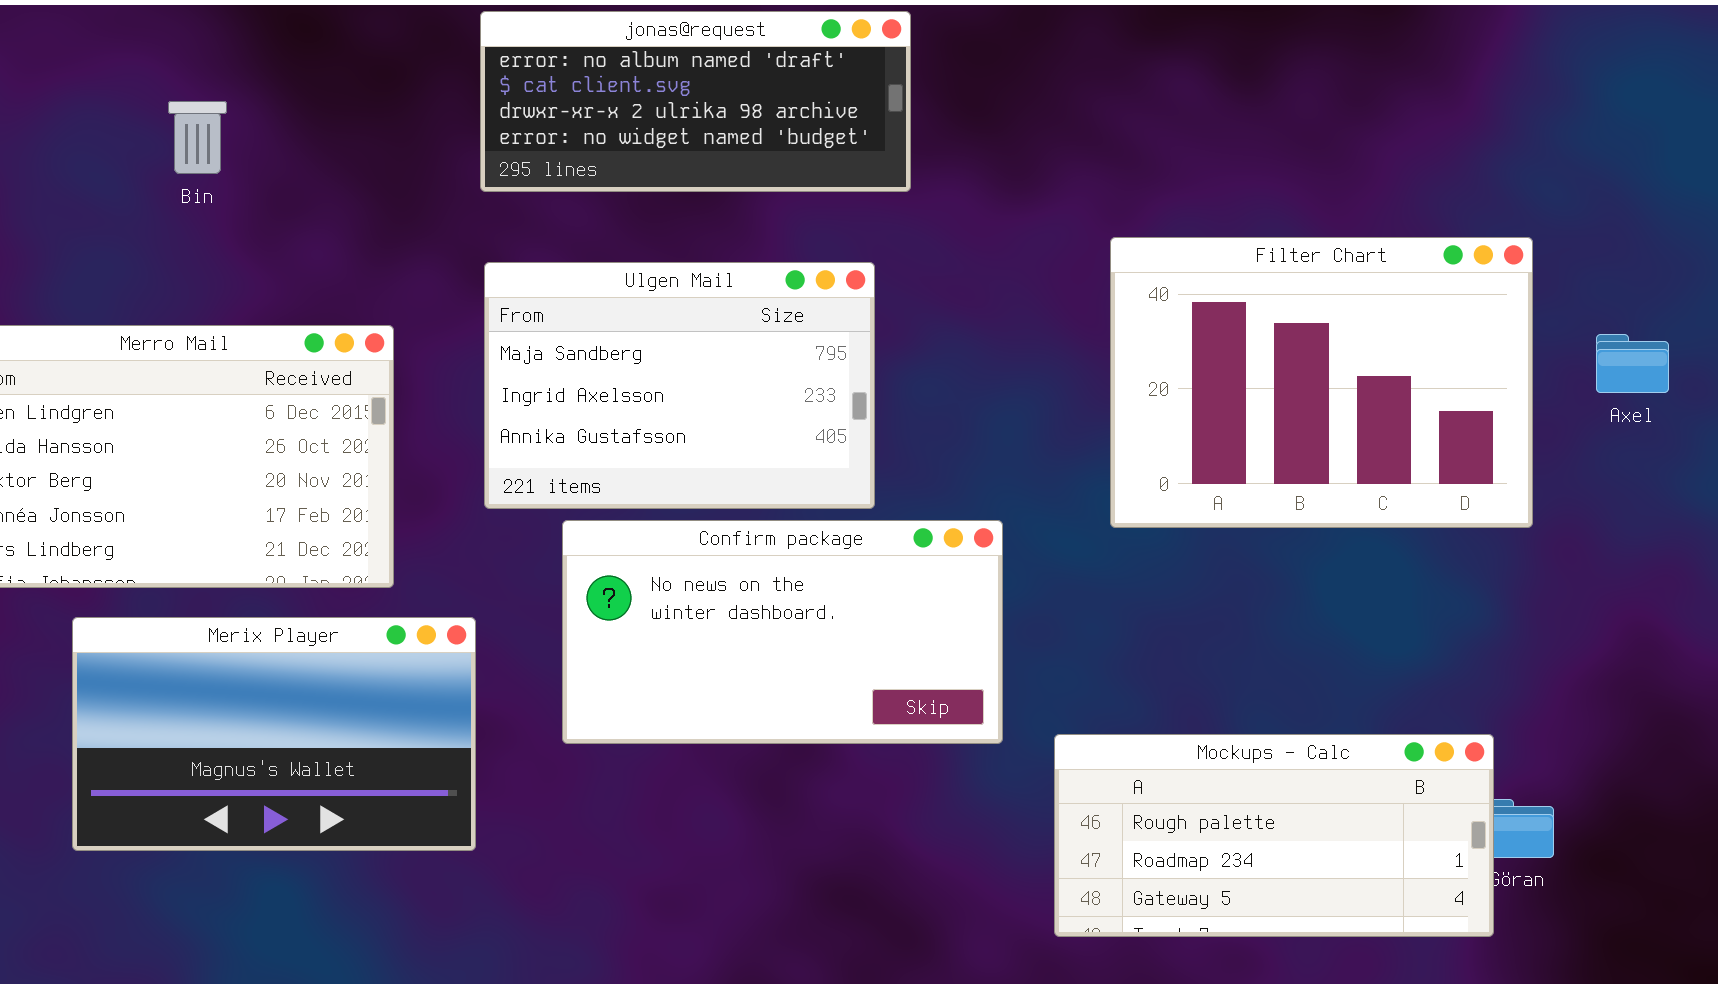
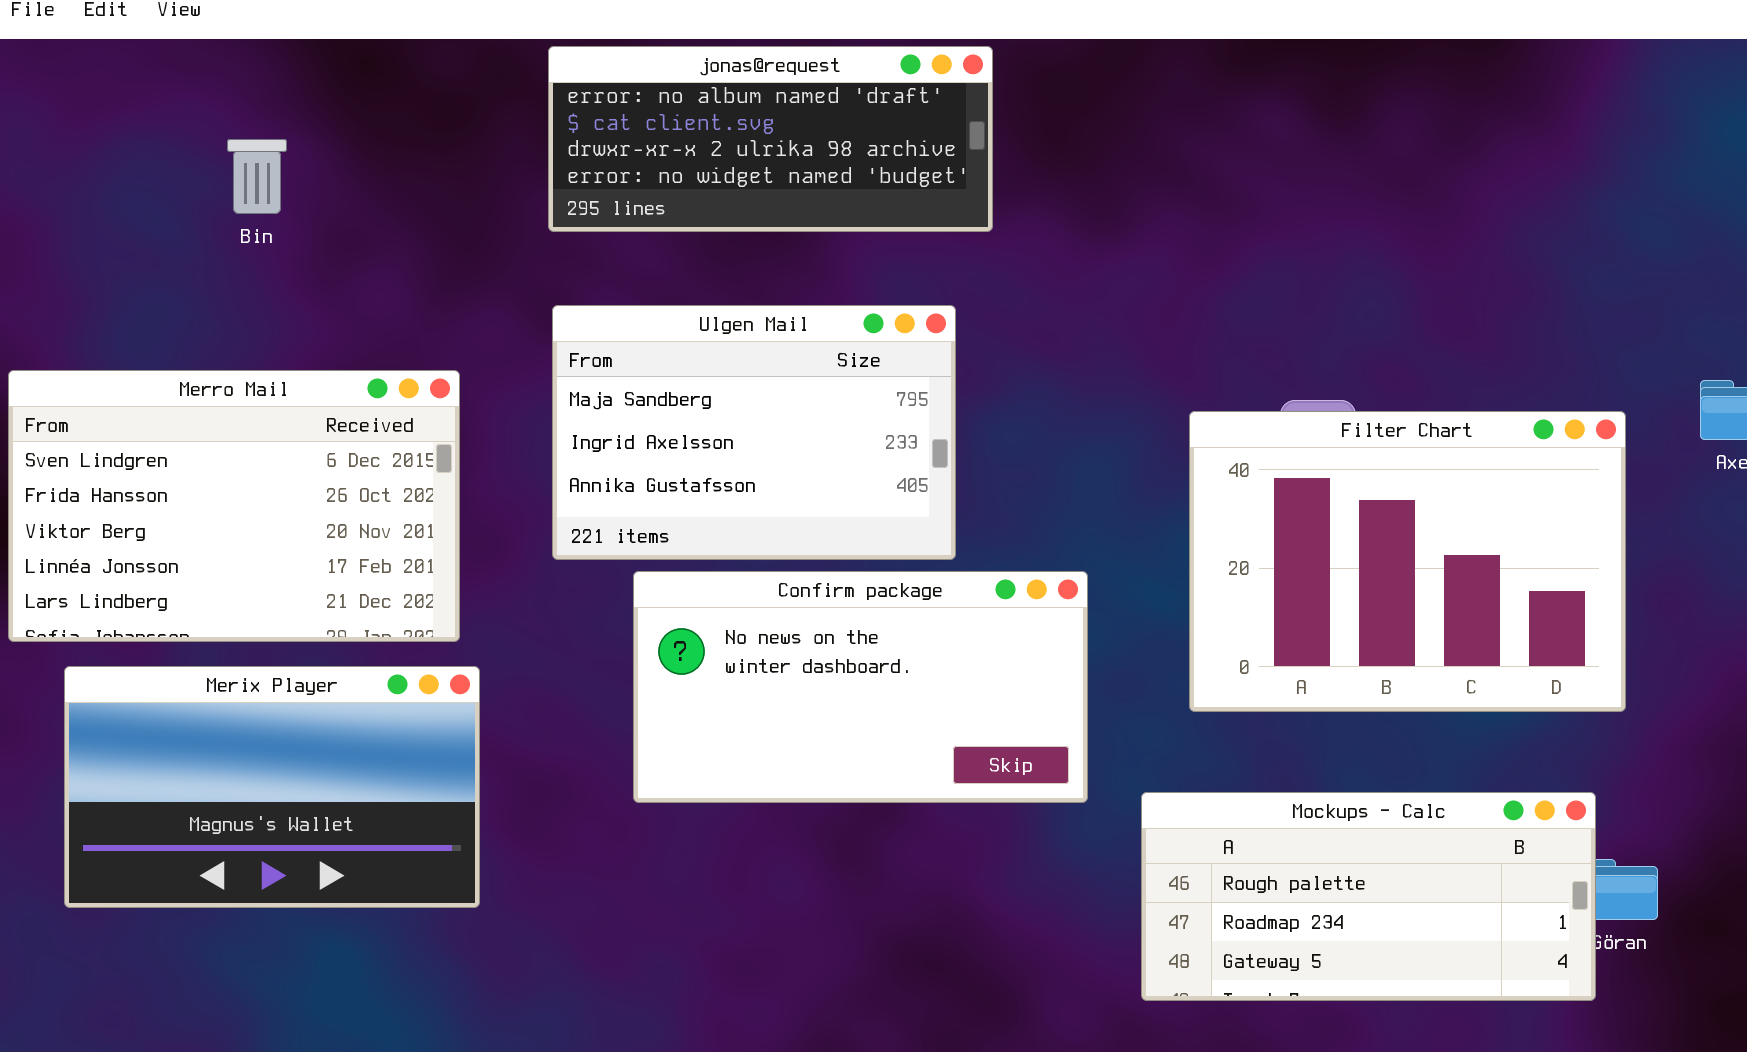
Filter Chart: [1110,237,1533,528] -> [1189,411,1626,712], moved
Merix Player: [72,617,476,851] -> [64,666,480,908], moved

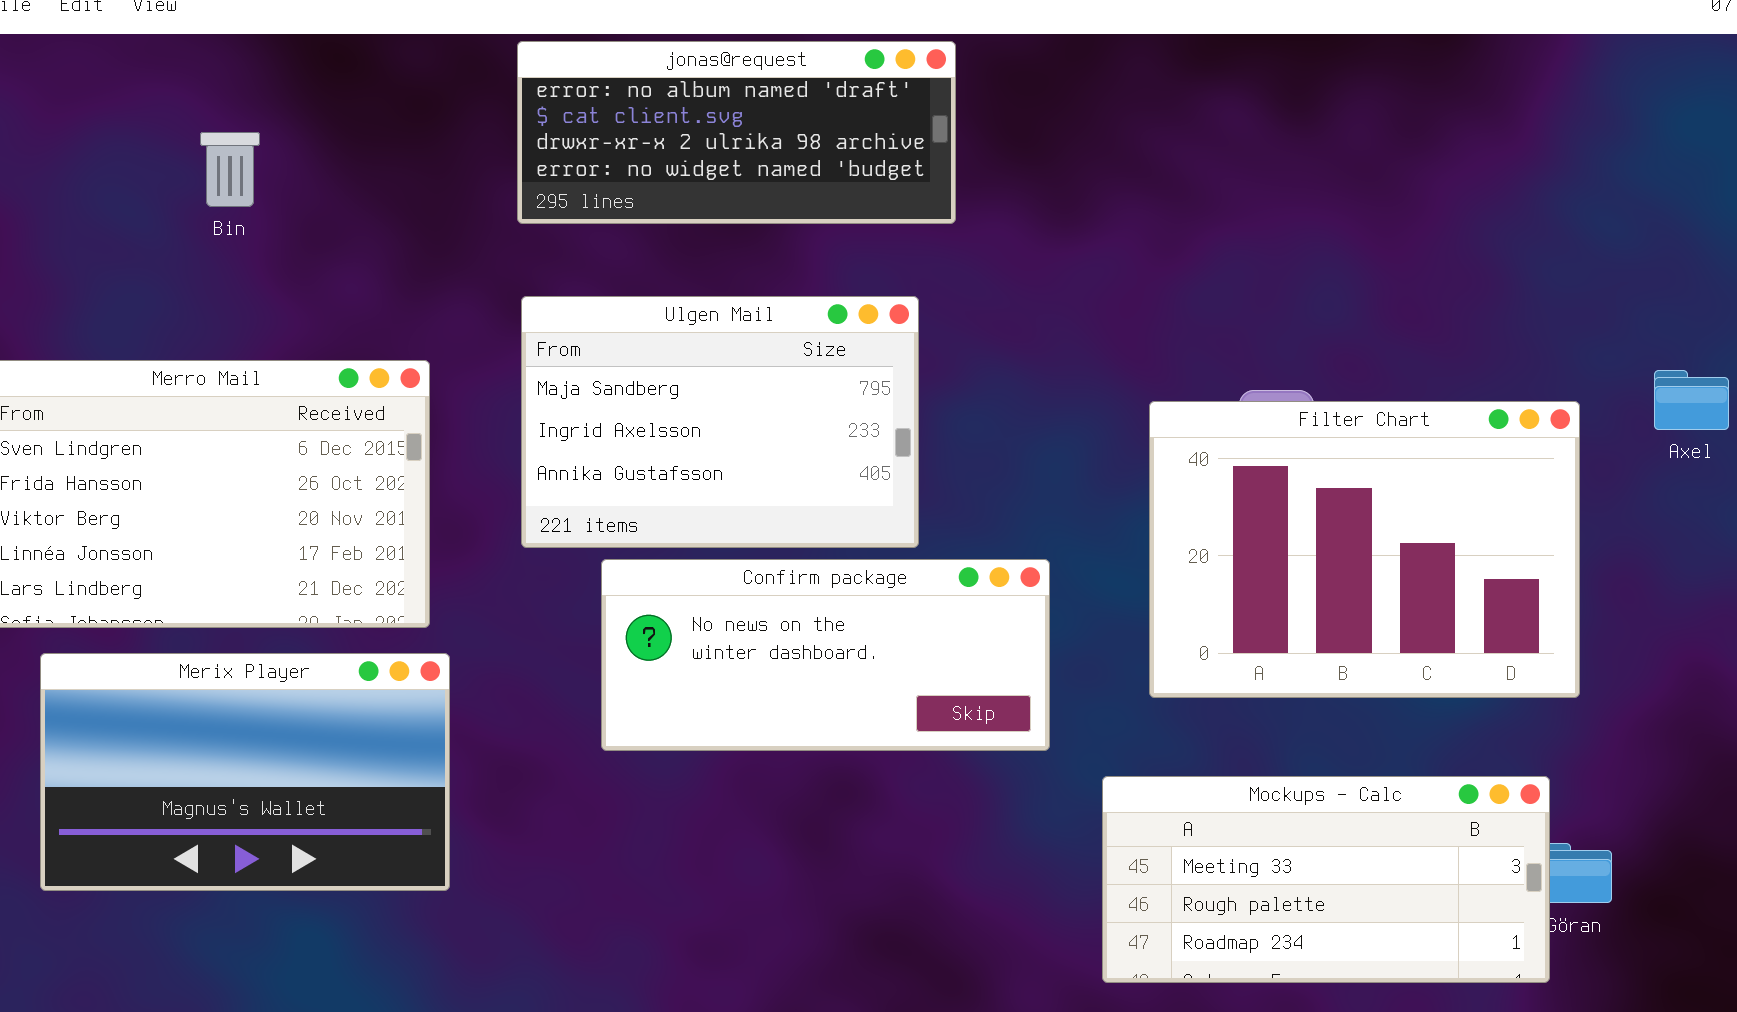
Confirm package: [633,571,1088,803] -> [601,559,1050,751], resized
Mockups - Calc: [1141,792,1596,1001] -> [1102,776,1550,983], scrolled up 1 row

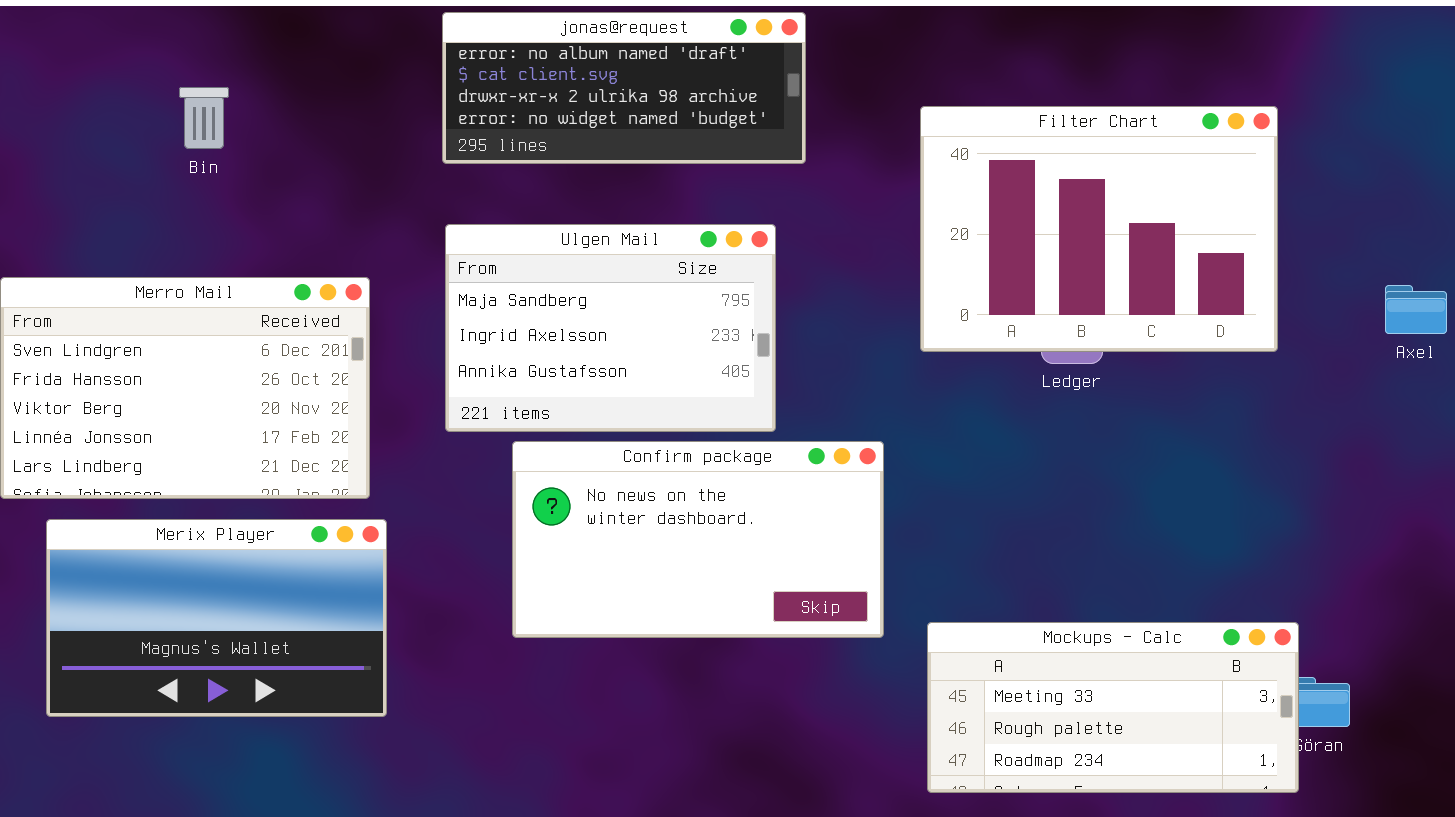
Filter Chart: [1149,401,1580,698] -> [920,106,1278,352], moved
Confirm package: [601,559,1050,751] -> [512,441,884,638], resized

